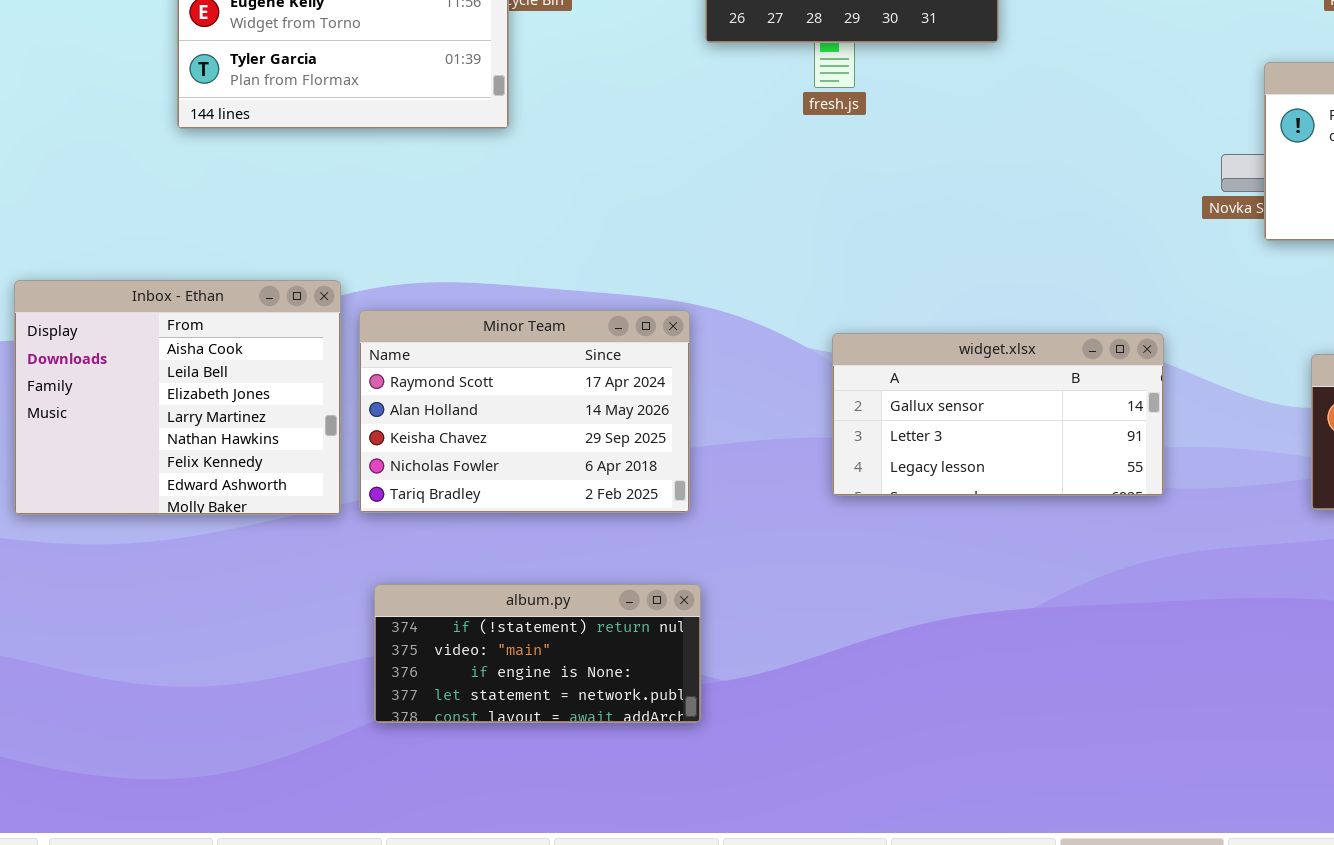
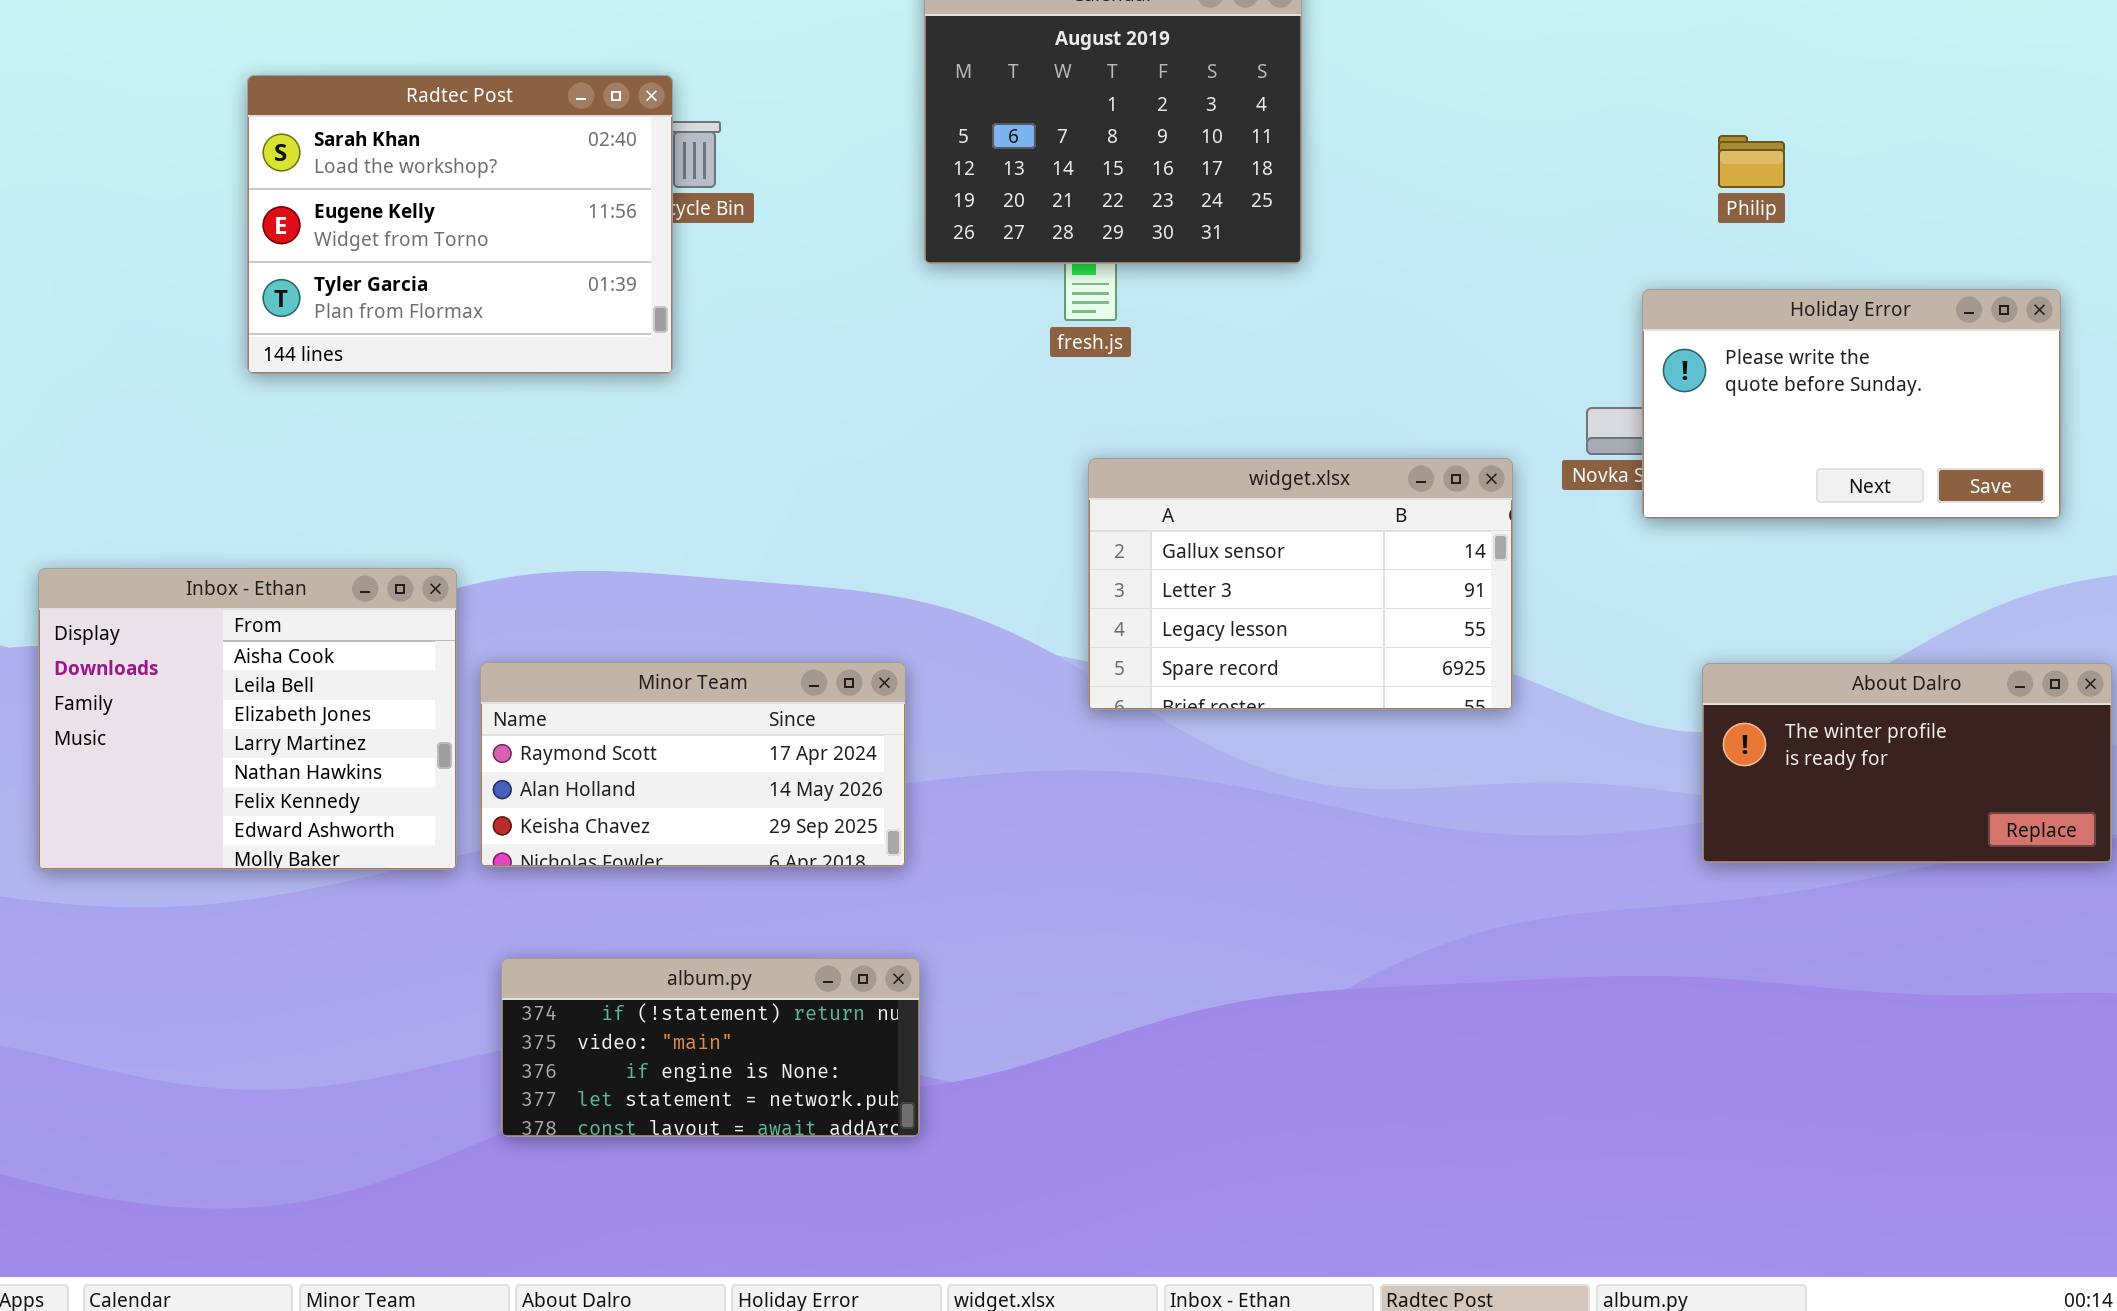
Minor Team: [359,310,690,513] -> [480,662,906,867], resized
widget.xlsx: [832,333,1164,496] -> [1088,458,1513,710], moved, resized

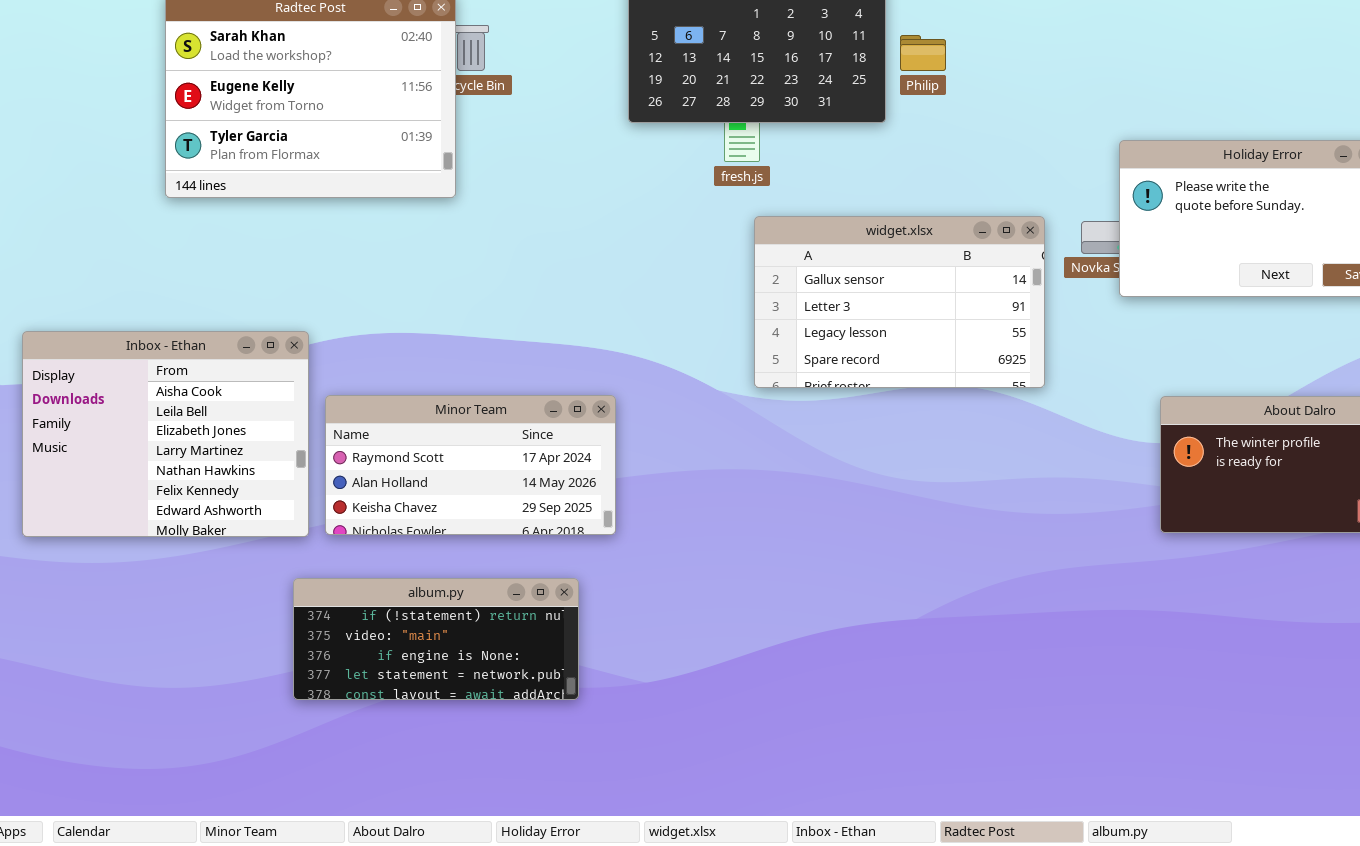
Philip: [1718,135,1785,188] -> [900,35,946,71], moved
widget.xlsx: [1088,458,1513,710] -> [754,216,1045,388], moved
album.py: [501,958,920,1137] -> [293,578,579,700], moved

